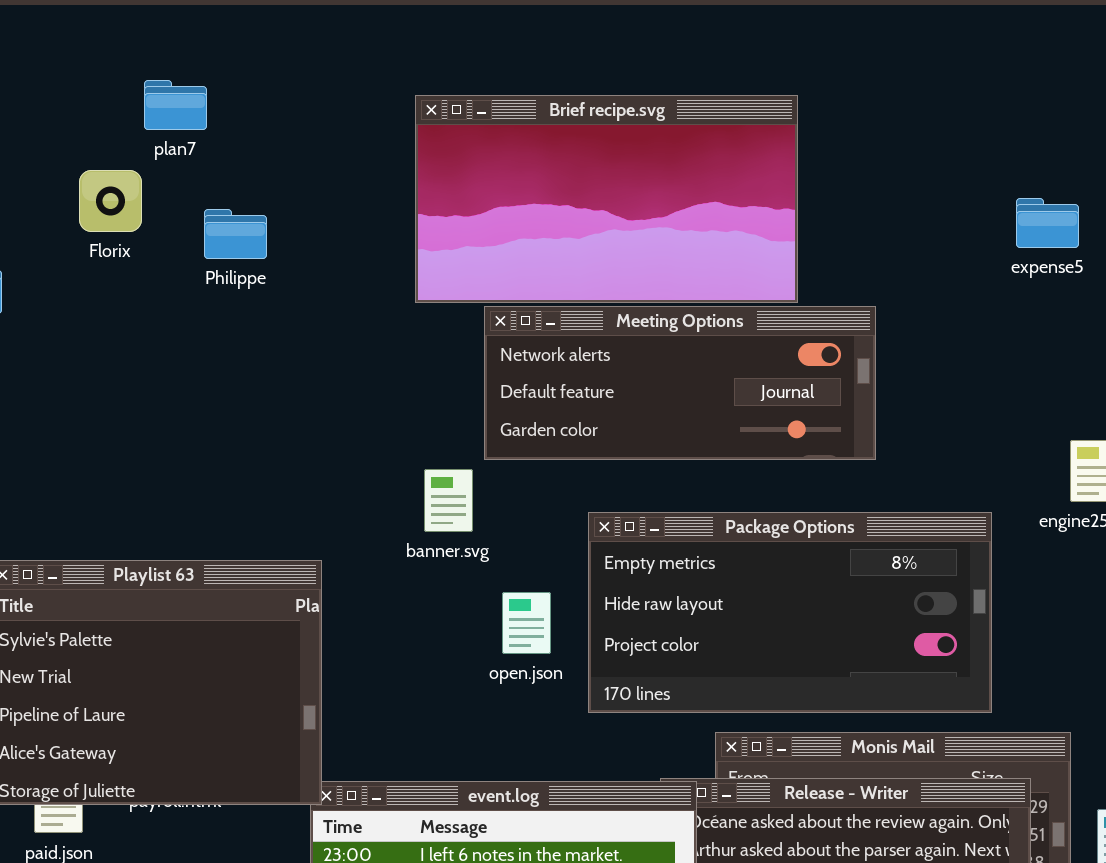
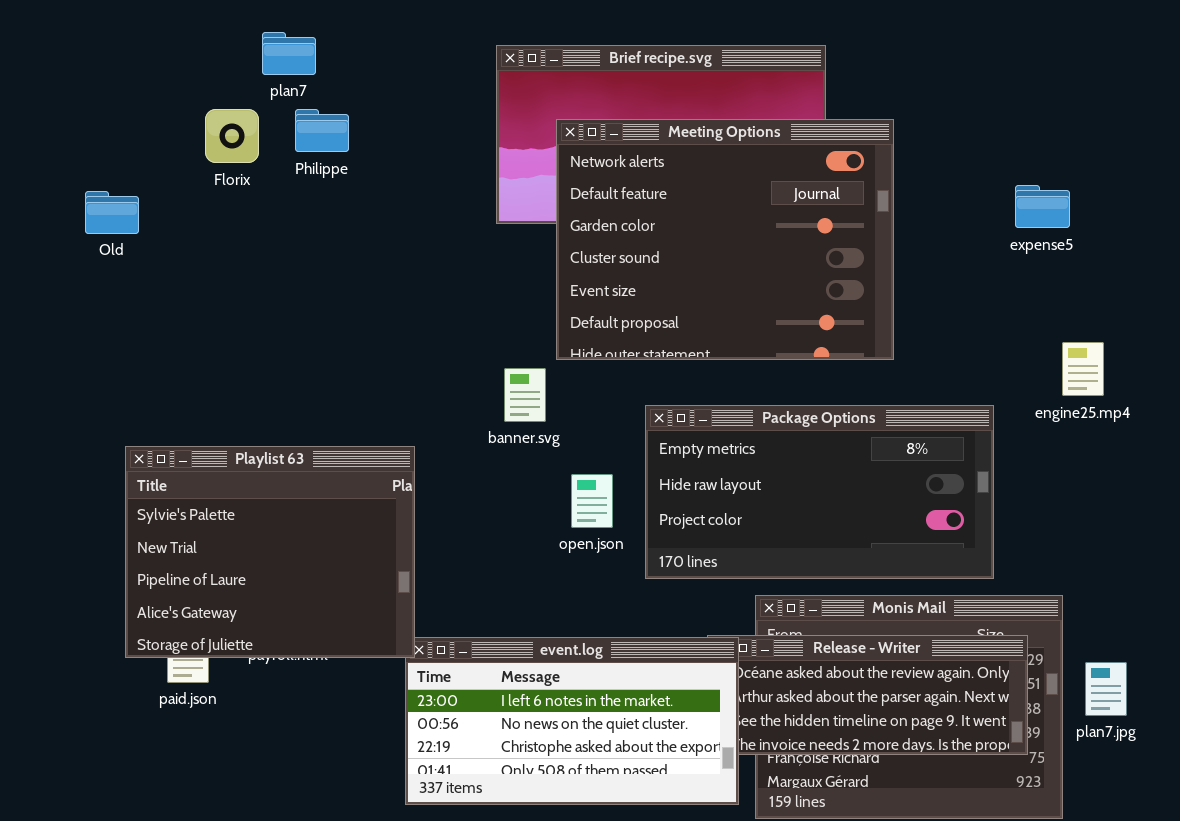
expense5: [1016,198,1079,248] -> [1015,185,1070,228], moved
Philippe: [204,209,267,259] -> [295,109,349,152], moved
Meeting Options: [484,306,876,460] -> [556,119,894,360], resized

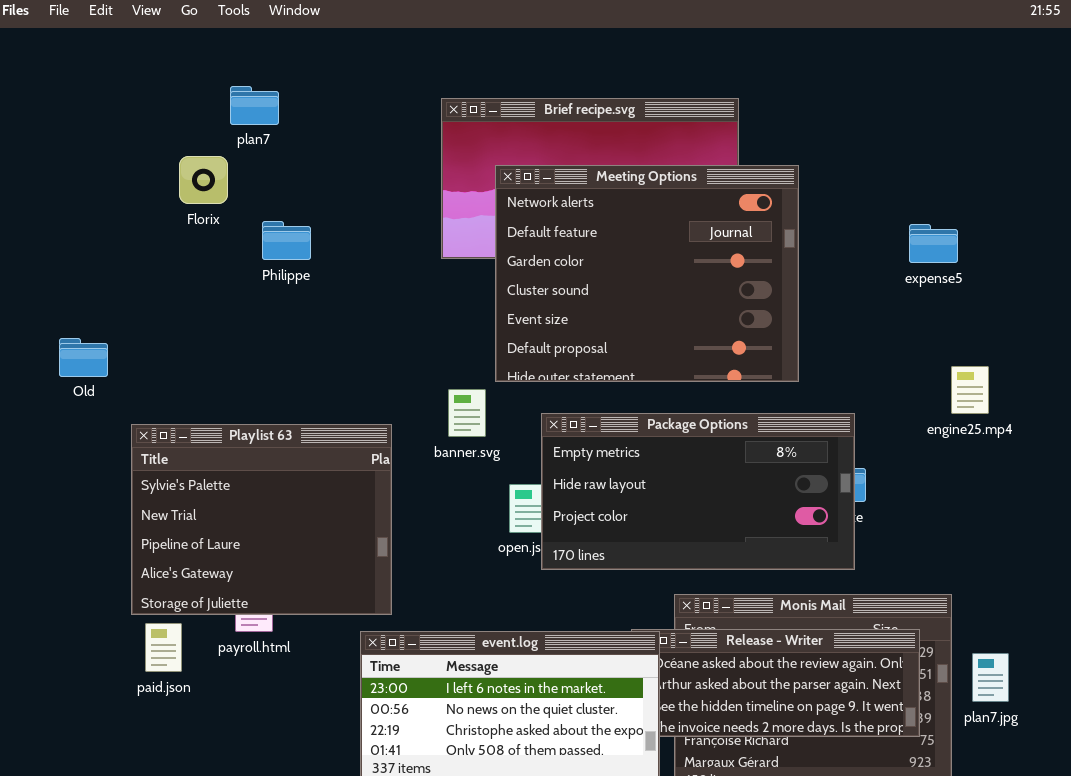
Philippe: [295,109,349,152] -> [262,221,311,260], moved
Old: [85,191,139,234] -> [59,338,108,377], moved
Package Options: [645,405,994,579] -> [541,413,855,570], moved
Playlist 63: [125,446,415,658] -> [131,424,392,615], moved

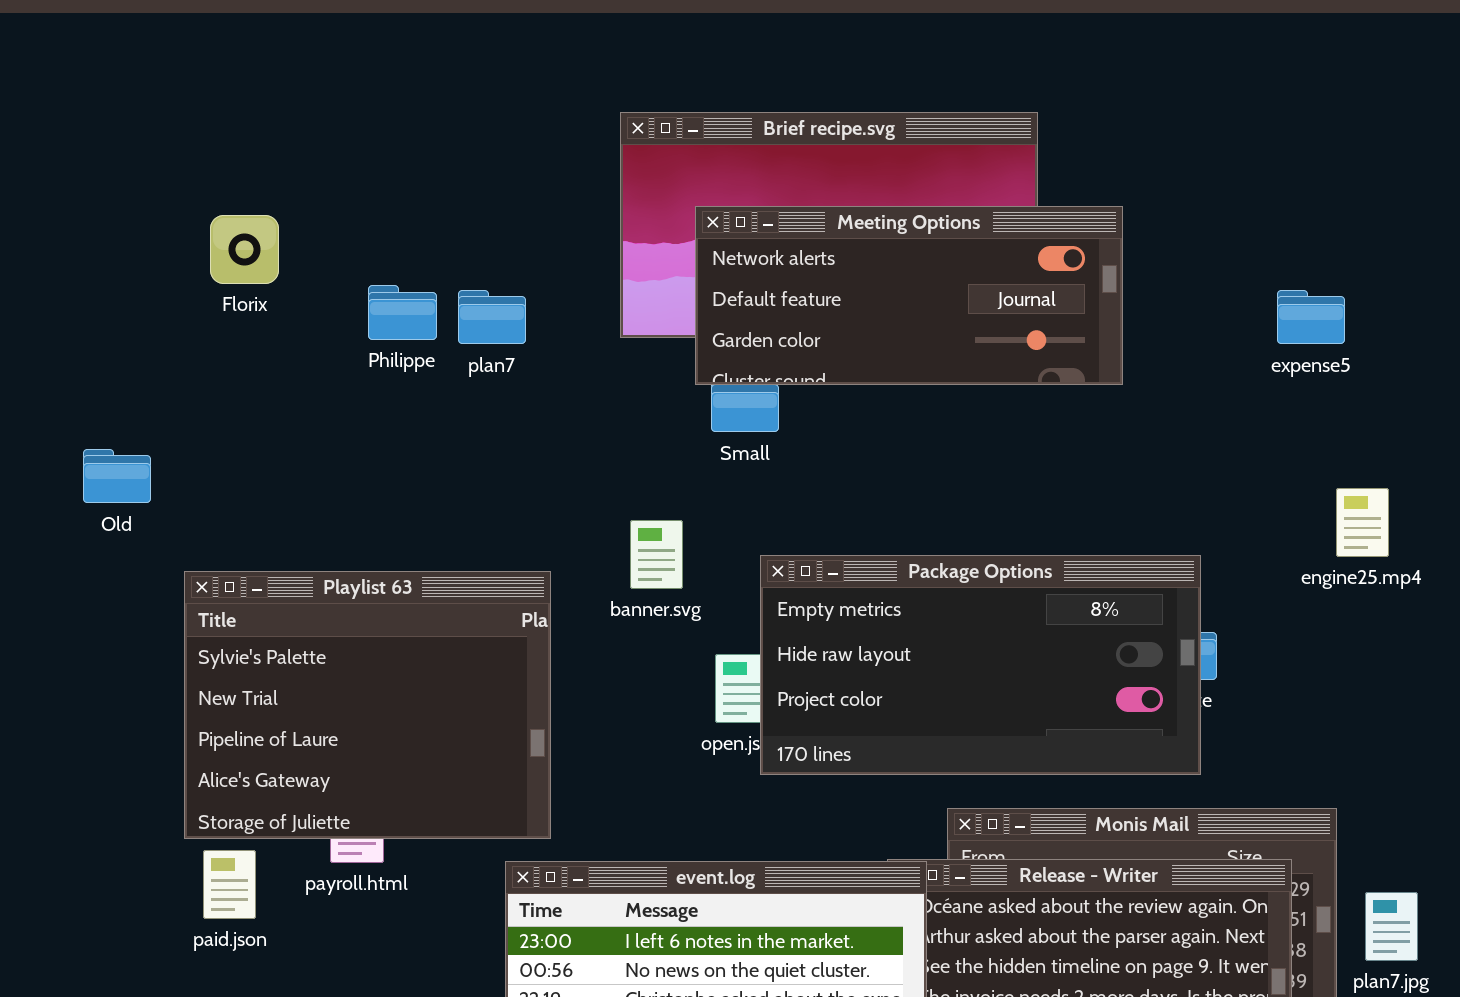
plan7: [230,86,279,125] -> [458,290,526,344], moved
Florix: [179,156,228,204] -> [210,215,279,284], moved
Meeting Options: [495,165,799,382] -> [695,206,1123,385], resized

